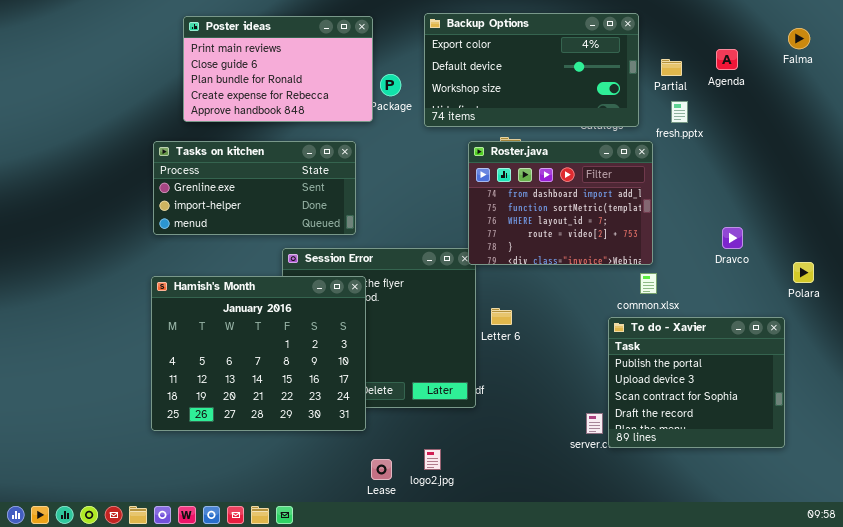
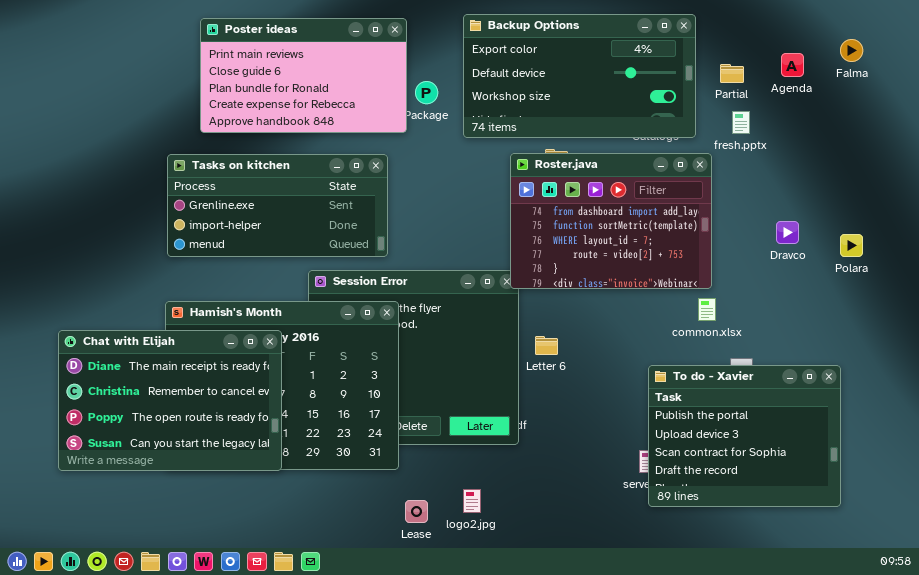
Falma: [788,28,810,49] -> [840,39,863,62], moved
Dravco: [722,227,743,249] -> [776,221,799,244], moved
Polara: [793,262,814,283] -> [840,234,863,257], moved
Chat with Elijah: none -> [58,330,282,471], opened
To do - Xavier: [608,317,785,448] -> [648,365,841,507], moved

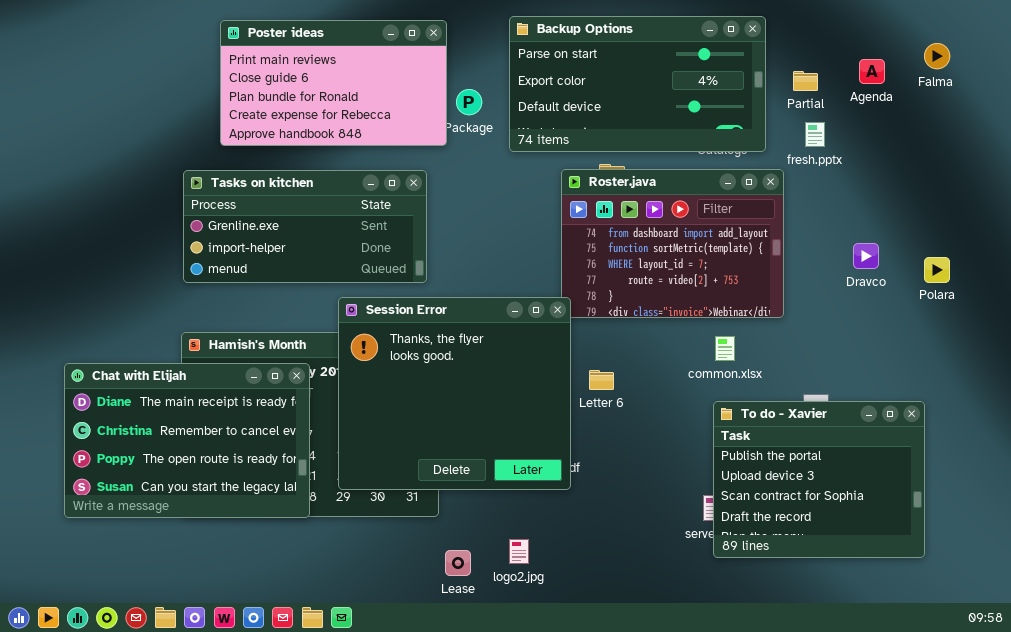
Backup Options: [463,14,696,138] -> [509,16,766,152], scrolled up 1 row
Session Error: [308,270,519,445] -> [338,297,571,490], raised
common.xlsx: [698,298,716,321] -> [715,336,735,361], moved

